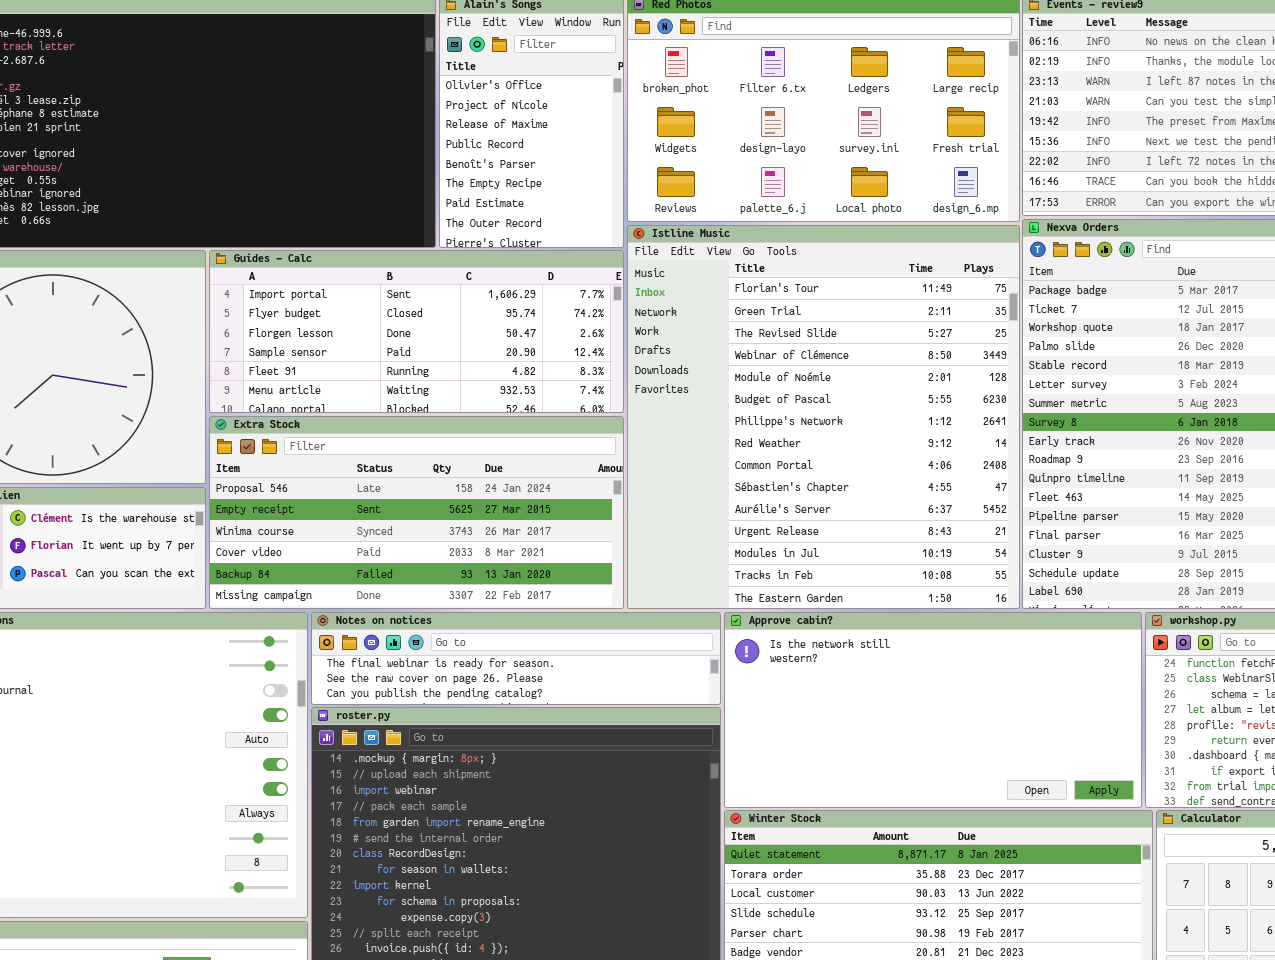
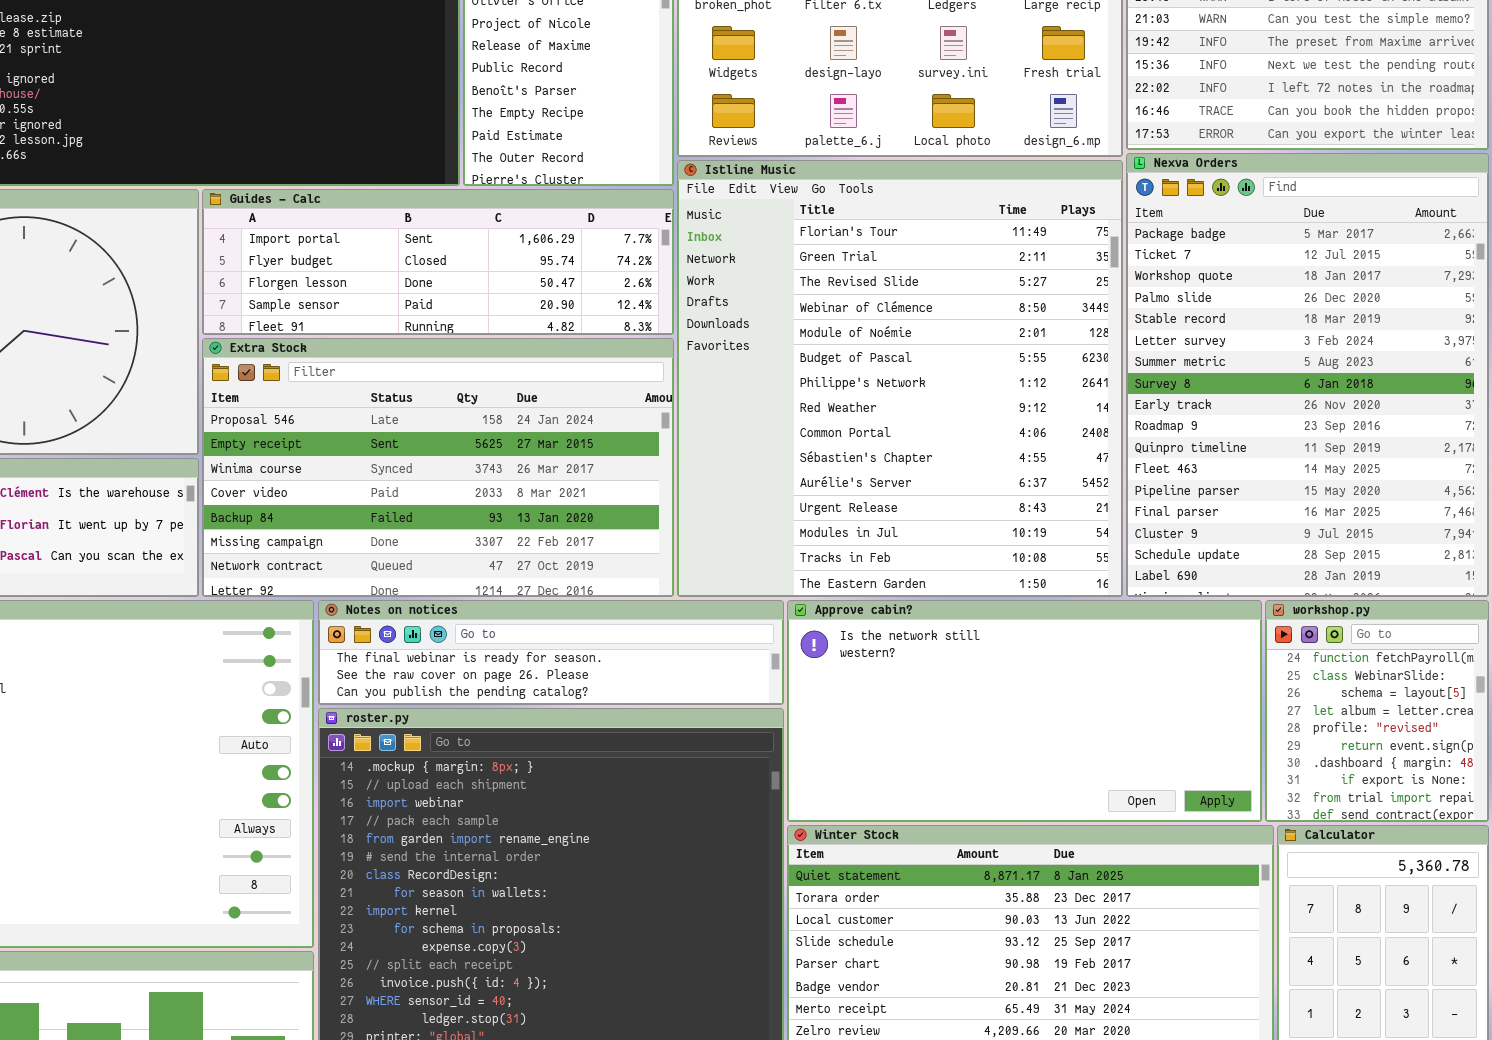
Guides - Calc: [209,250,624,413] -> [202,189,674,335], resized
Extra Stock: [209,416,624,609] -> [202,338,674,597], resized

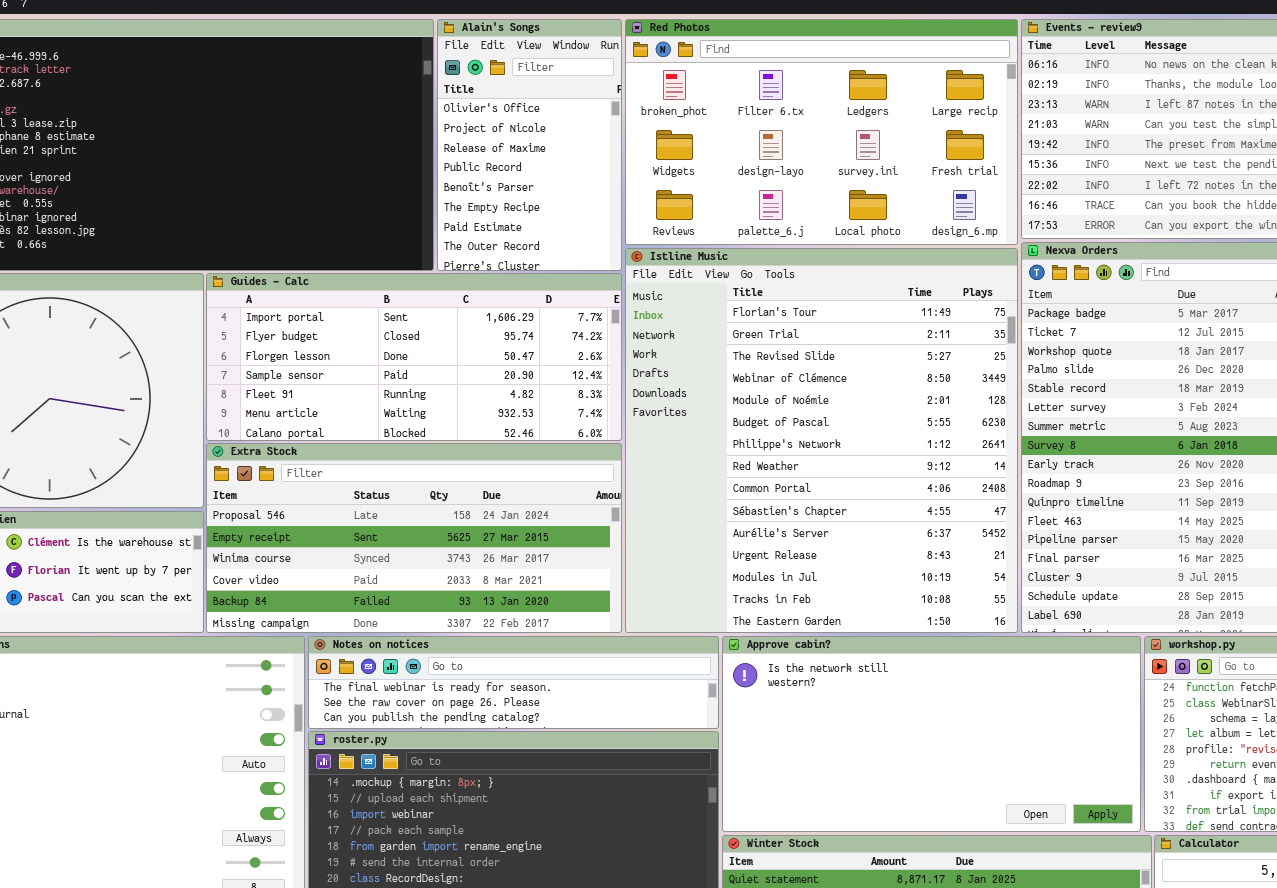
Guides - Calc: [202,189,674,335] -> [206,273,622,441], resized
Extra Stock: [202,338,674,597] -> [206,443,622,633], resized

